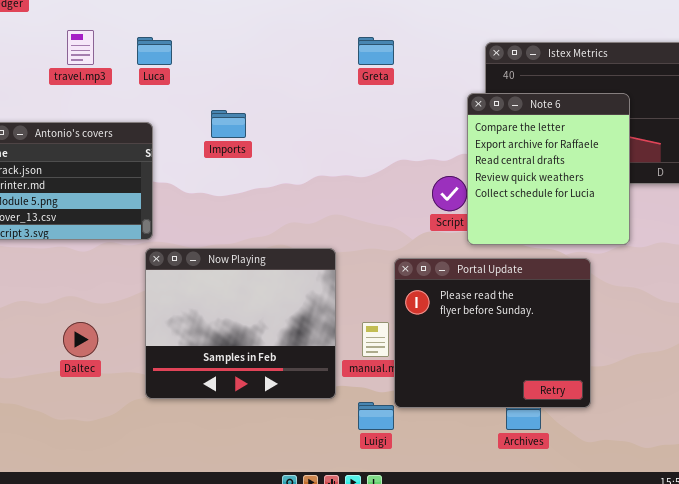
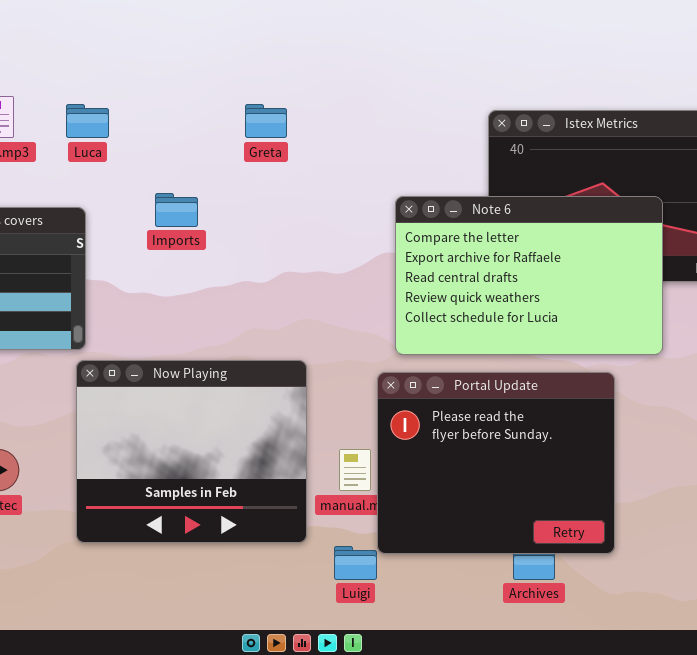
Greta: [358,37,394,65] -> [245,104,287,138], moved
Note 6: [467,93,630,245] -> [395,196,663,355], resized

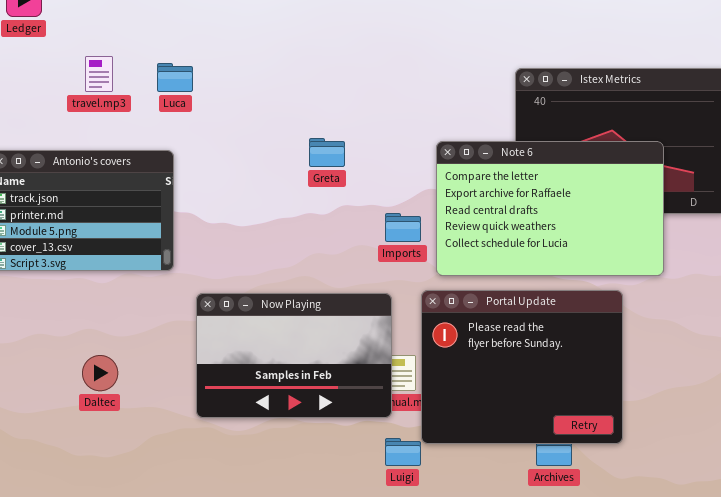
Greta: [245,104,287,138] -> [309,138,345,167], moved
Imports: [155,193,198,227] -> [385,213,421,242], moved
Now Playing: [76,360,307,543] -> [196,293,392,418], moved, resized

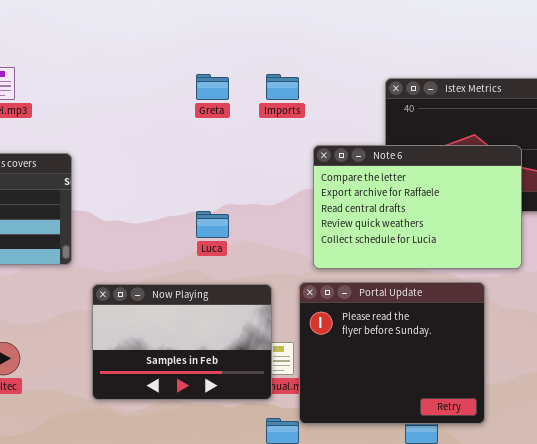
Luca: [157,63,193,92] -> [196,211,229,238], moved
Greta: [309,138,345,167] -> [196,74,229,100], moved
Imports: [385,213,421,242] -> [266,74,299,100], moved

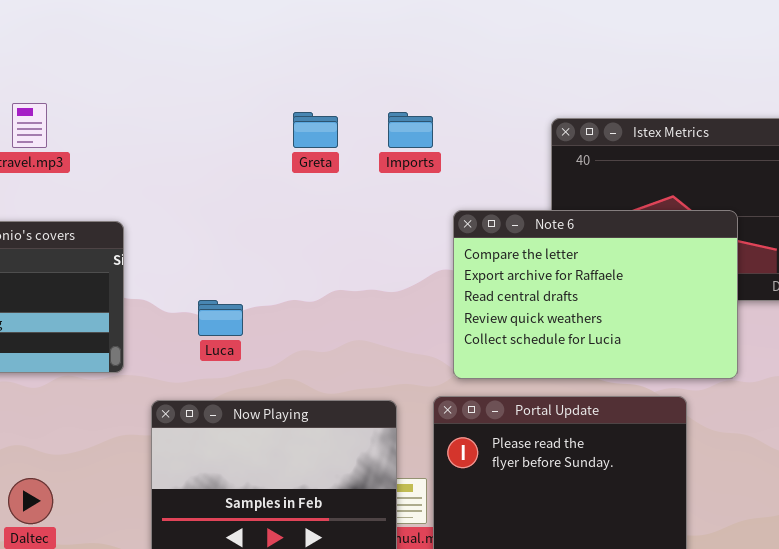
Luca: [196,211,229,238] -> [198,300,243,336], moved

